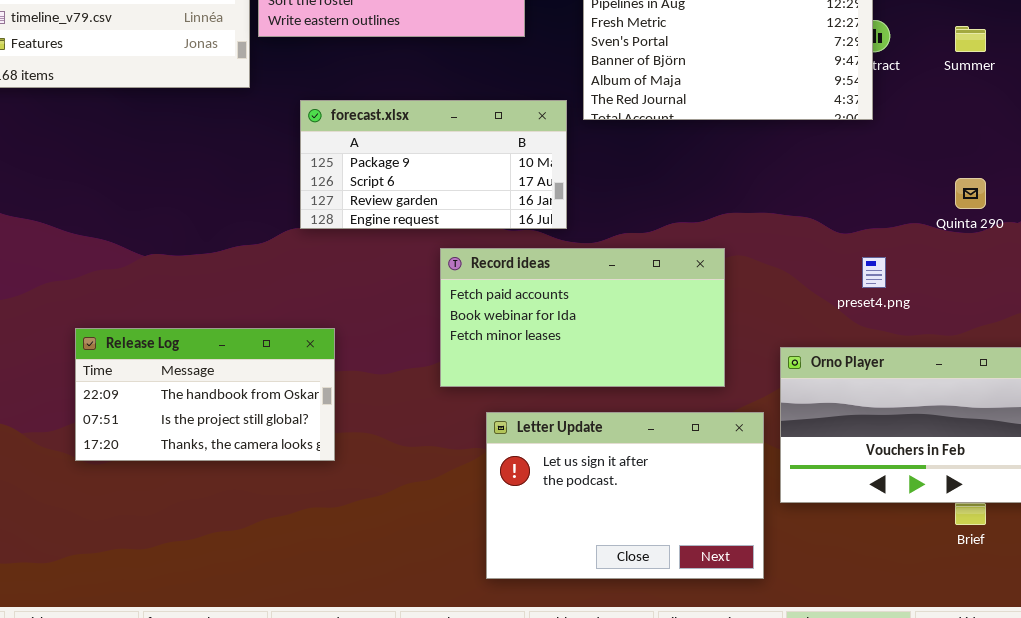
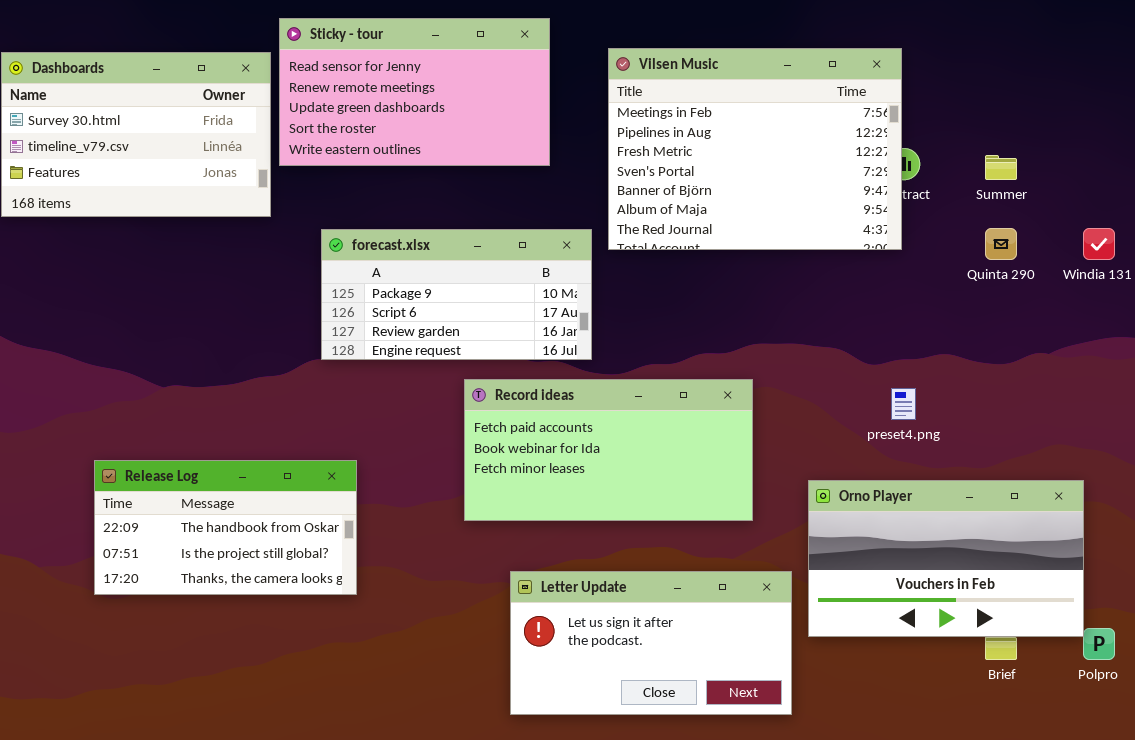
Quinta 290: [955,178,986,209] -> [985,228,1017,260], moved
Letter Update: [486,412,764,579] -> [510,571,792,715], resized

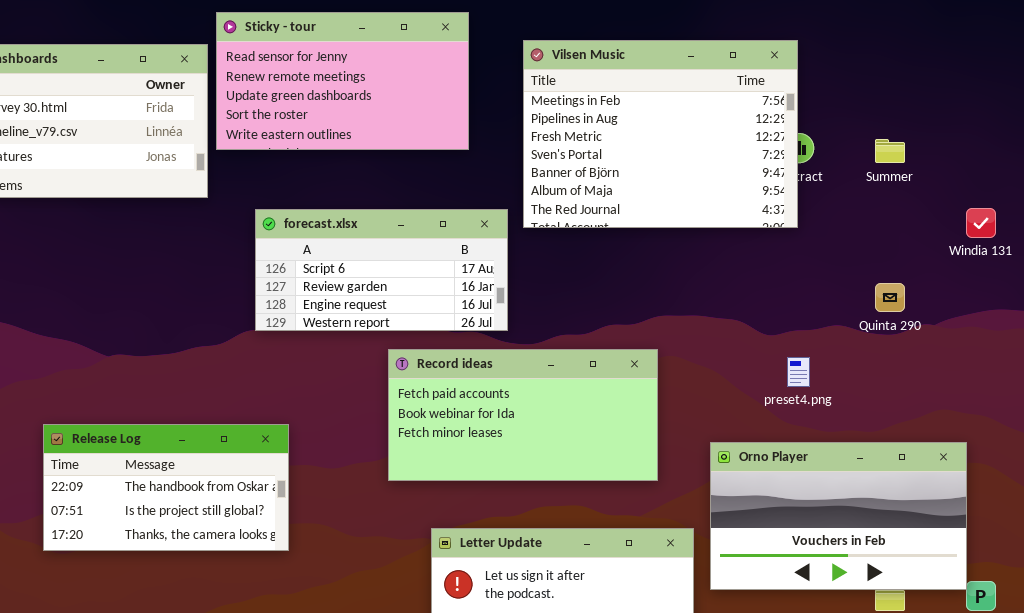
Quinta 290: [985,228,1017,260] -> [875,283,905,312], moved
forecast.xlsx: [321,229,592,360] -> [255,209,508,331], scrolled down 1 row

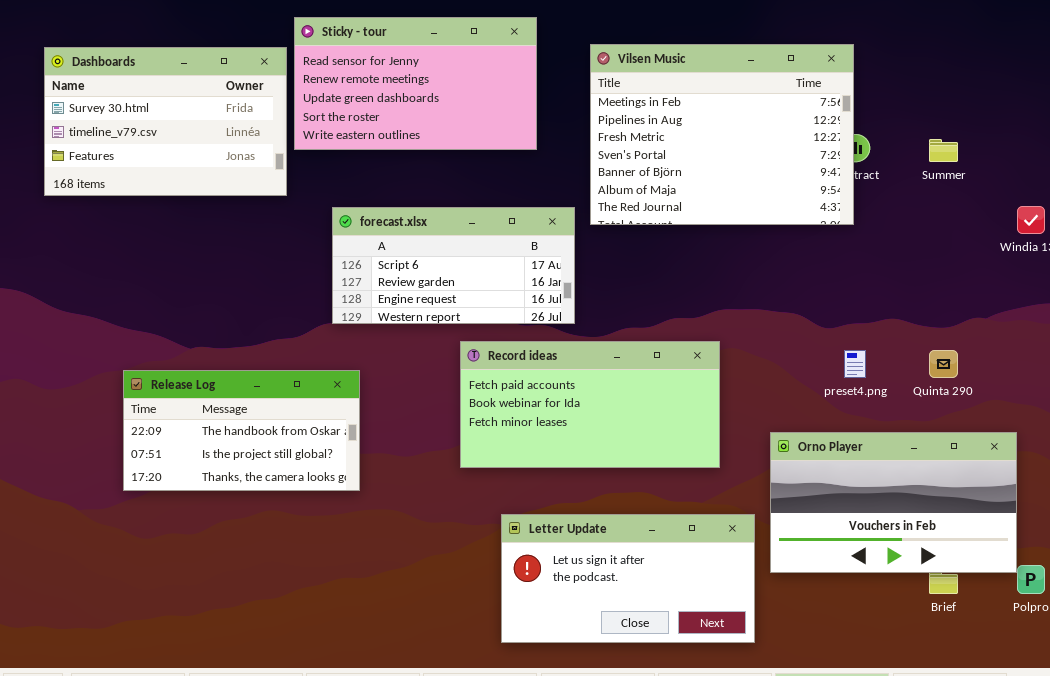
Quinta 290: [875,283,905,312] -> [929,350,958,378], moved
Release Log: [43,424,289,551] -> [123,370,360,491], moved

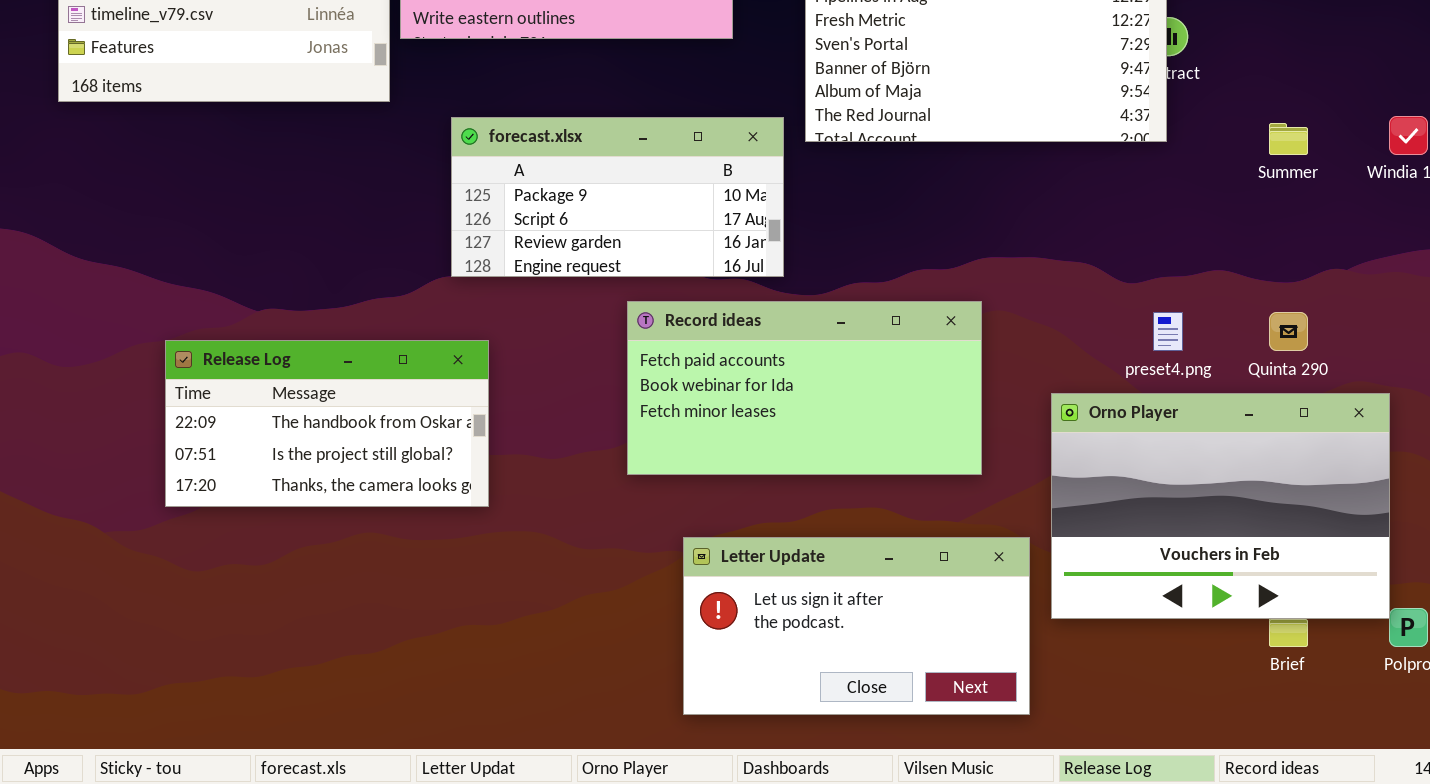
Summer: [929,139,958,162] -> [1269,123,1308,155], moved
forecast.xlsx: [332,207,575,324] -> [451,117,784,277], scrolled up 1 row
Orno Player: [770,432,1017,573] -> [1051,393,1390,619], resized

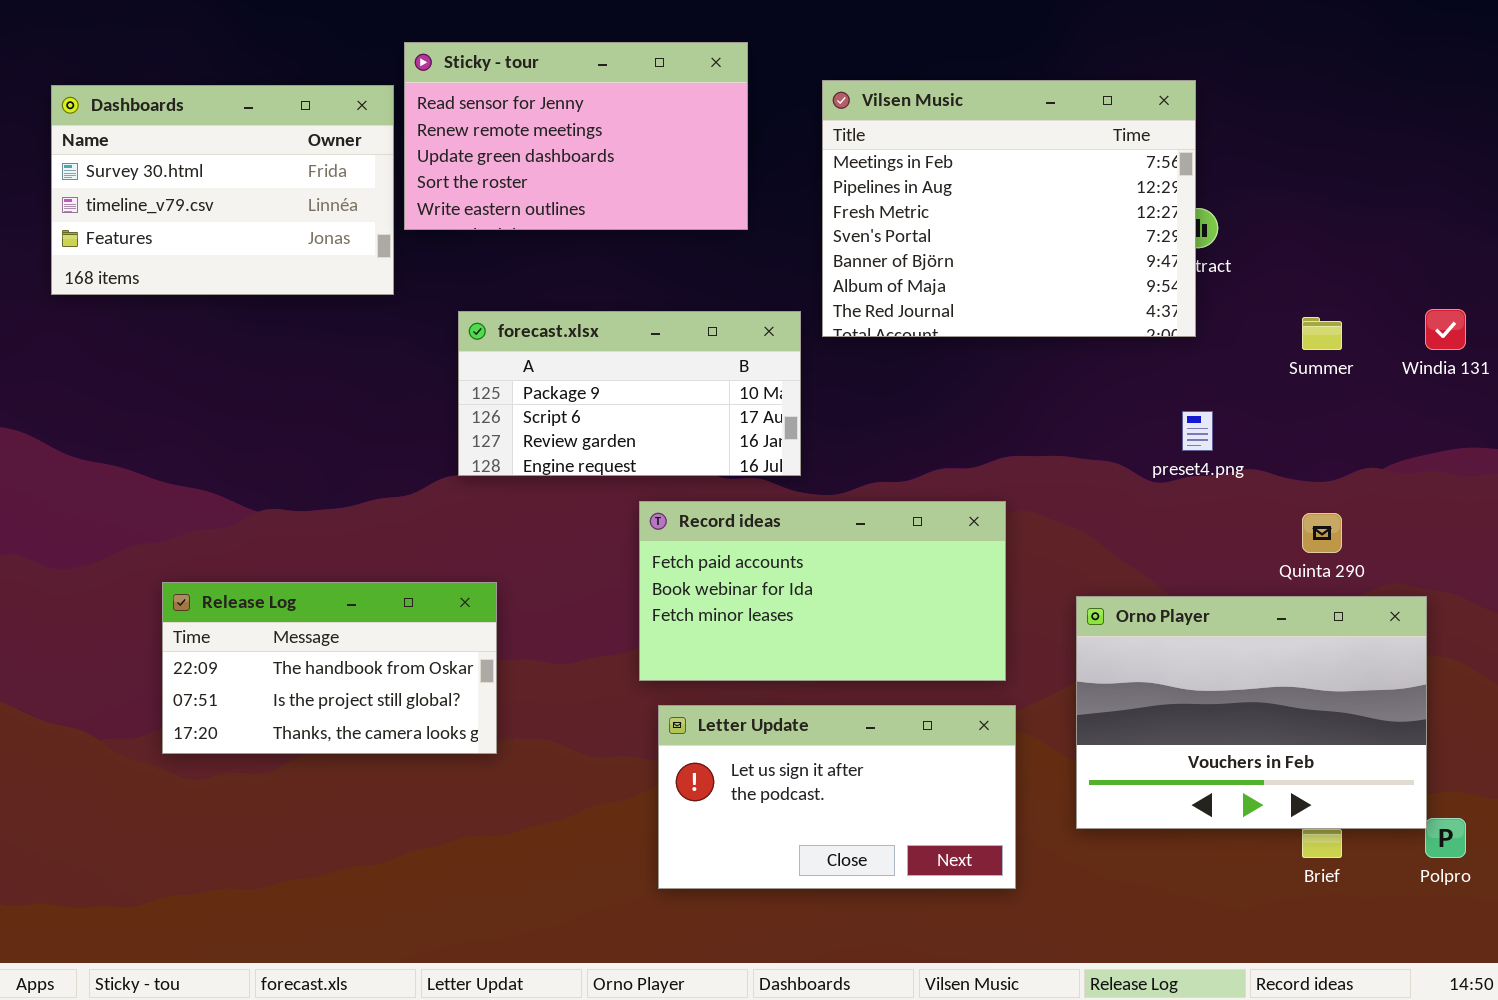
preset4.png: [1153,312,1183,351] -> [1182,411,1213,451], moved
Release Log: [165,340,489,507] -> [162,582,497,754], moved
Letter Update: [683,537,1030,715] -> [658,705,1016,889], moved

